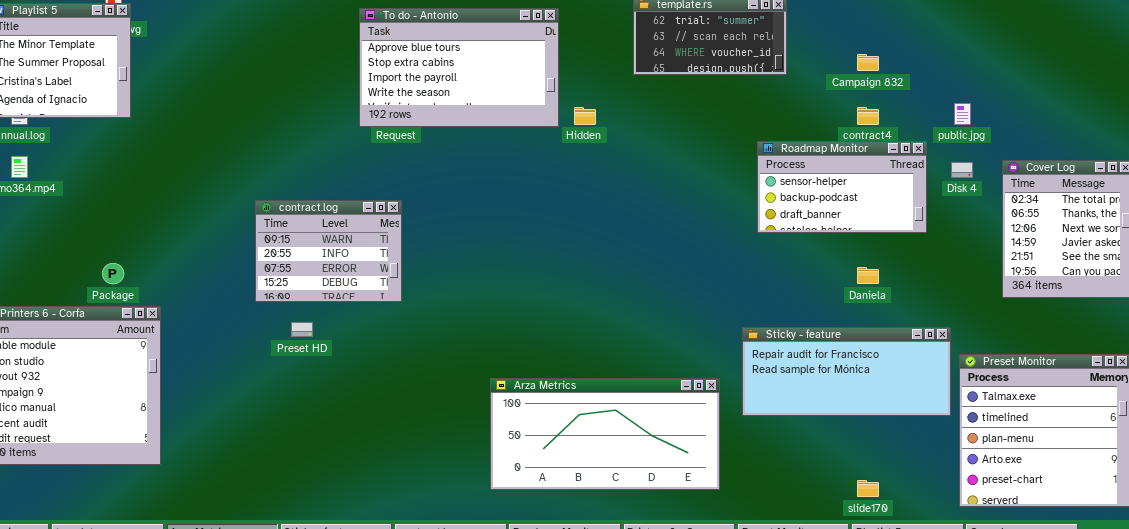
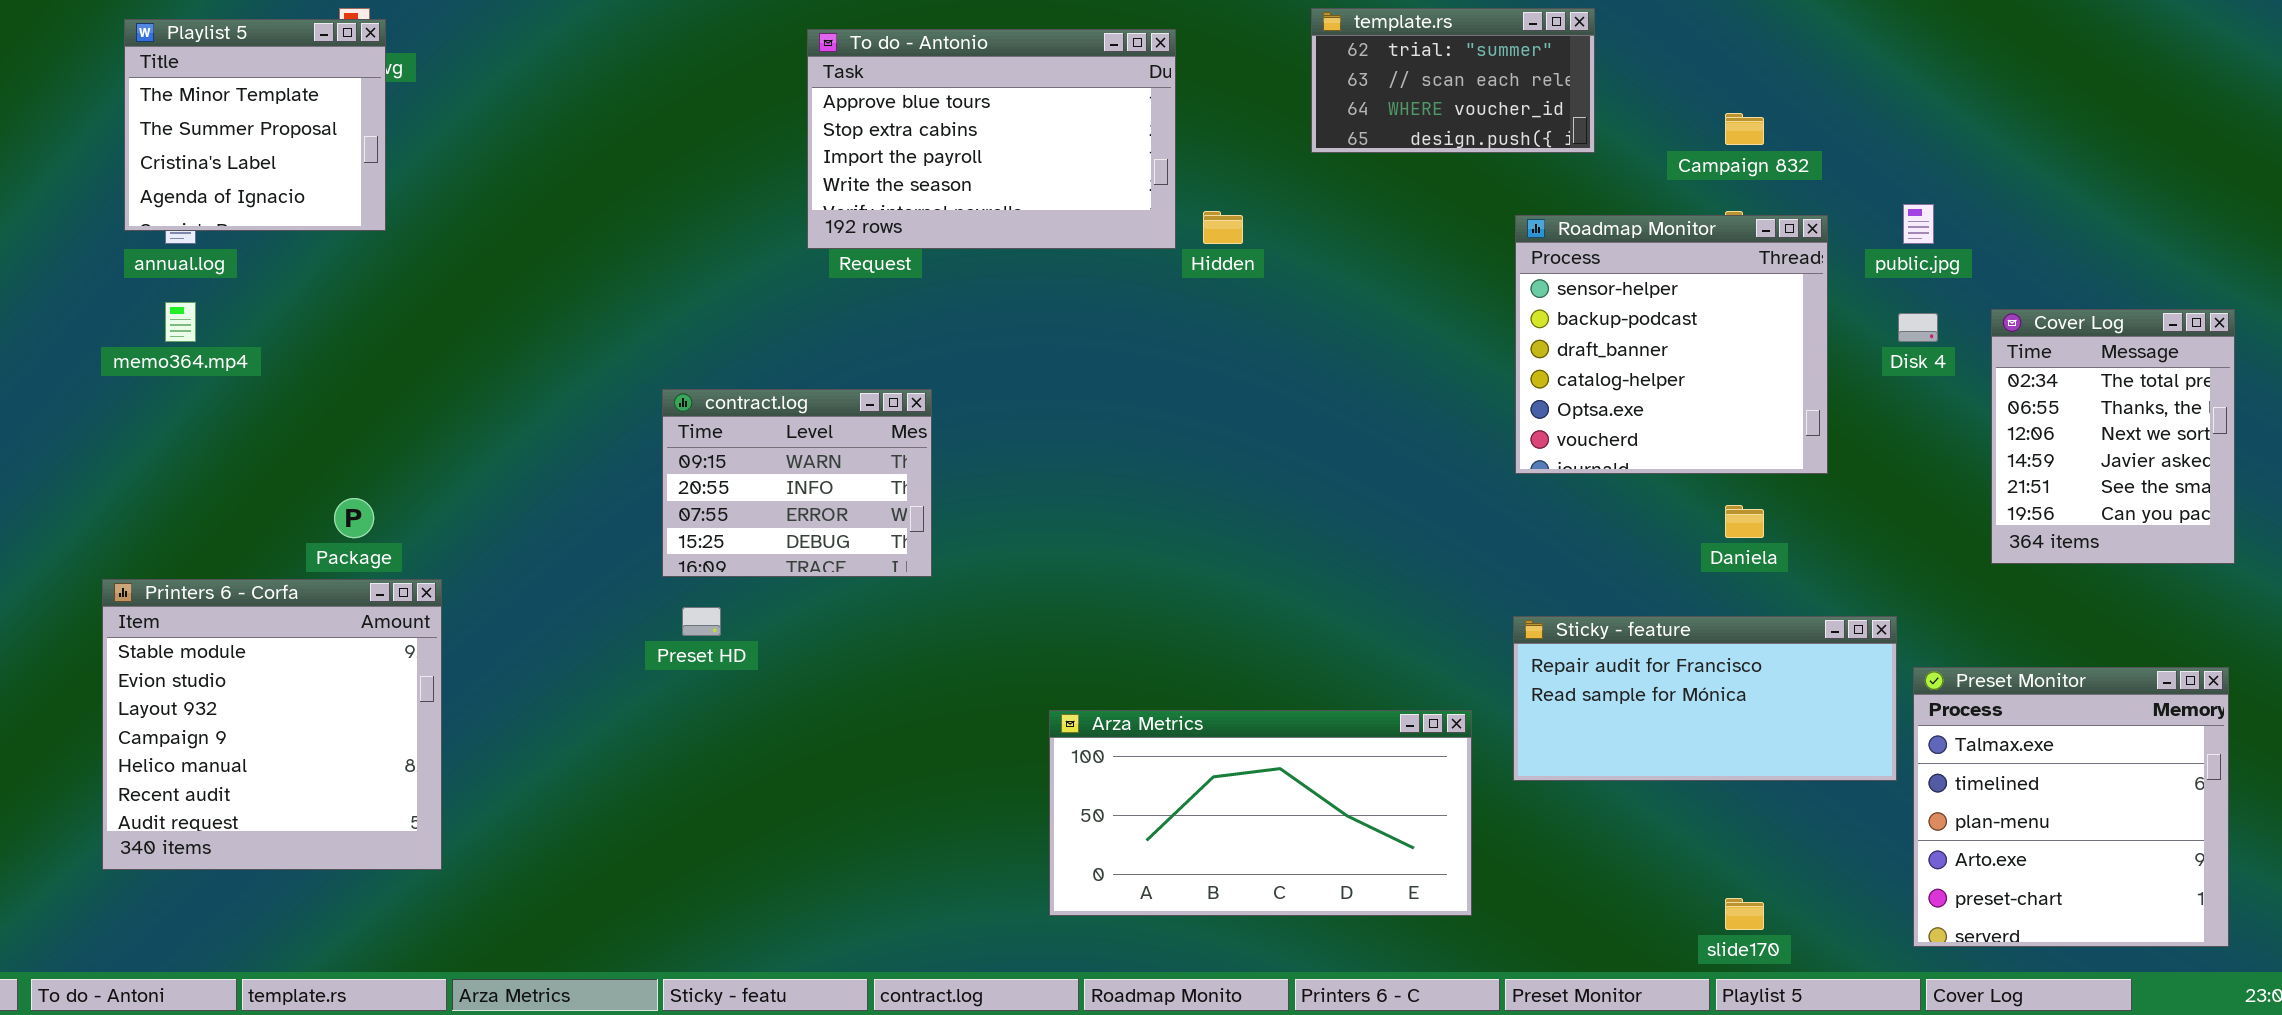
Roadmap Monitor: [757,141,927,233] -> [1515,215,1828,474], moved, resized
contract.log: [255,200,402,302] -> [662,389,932,577], moved

